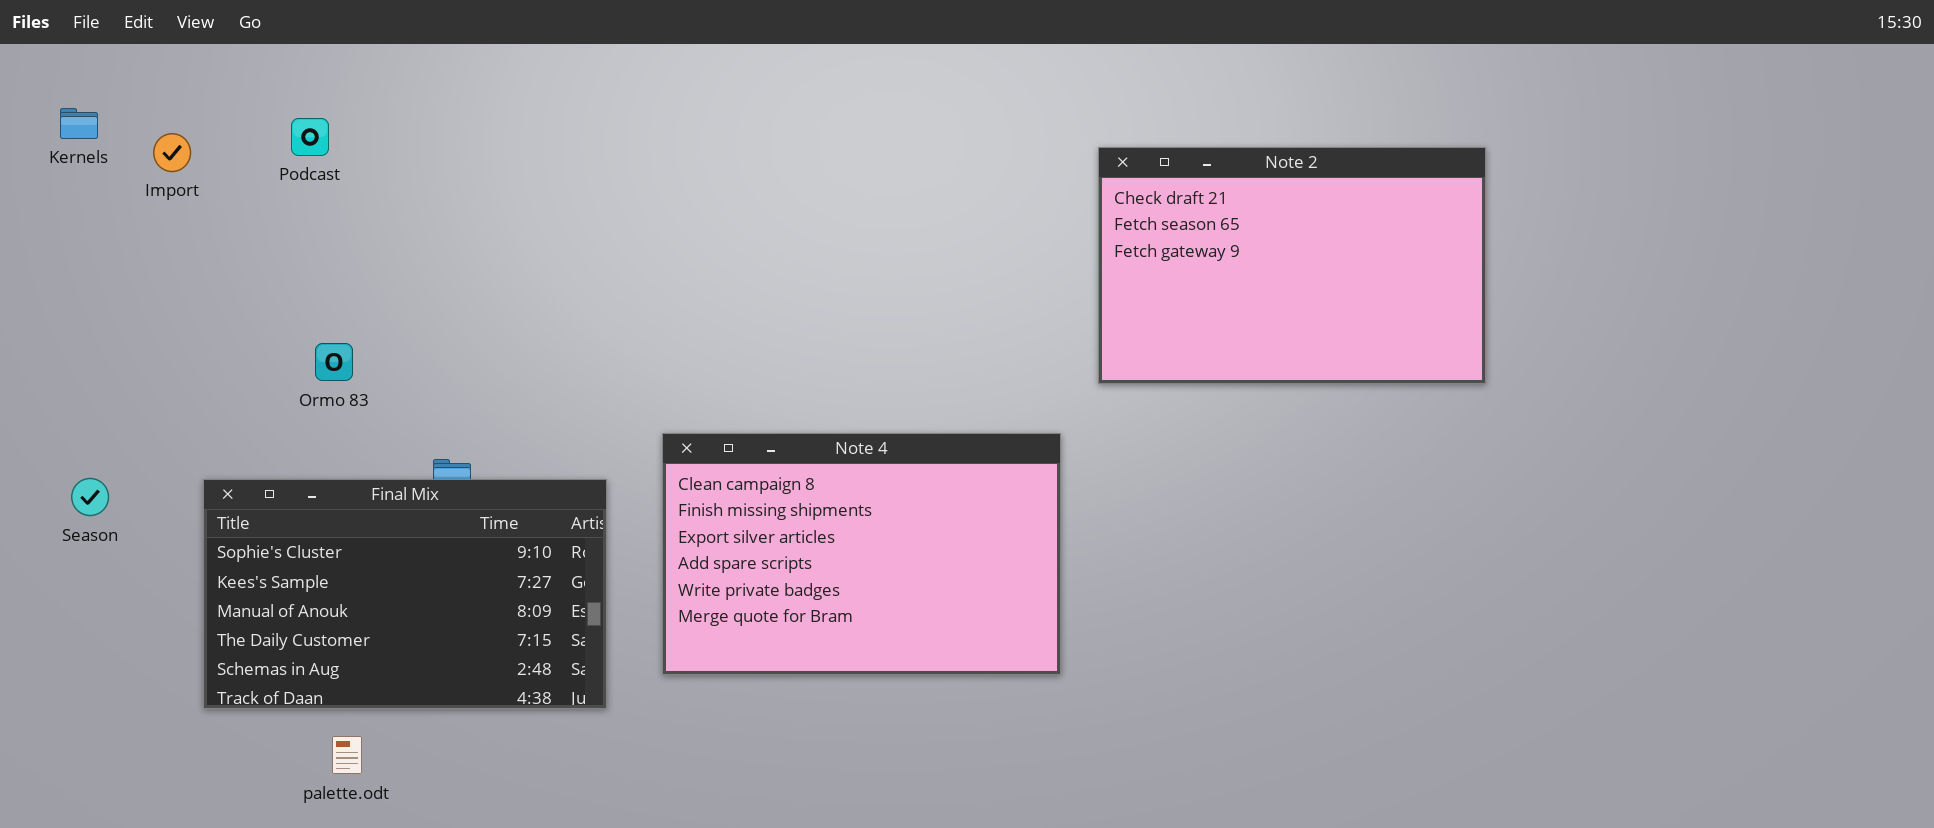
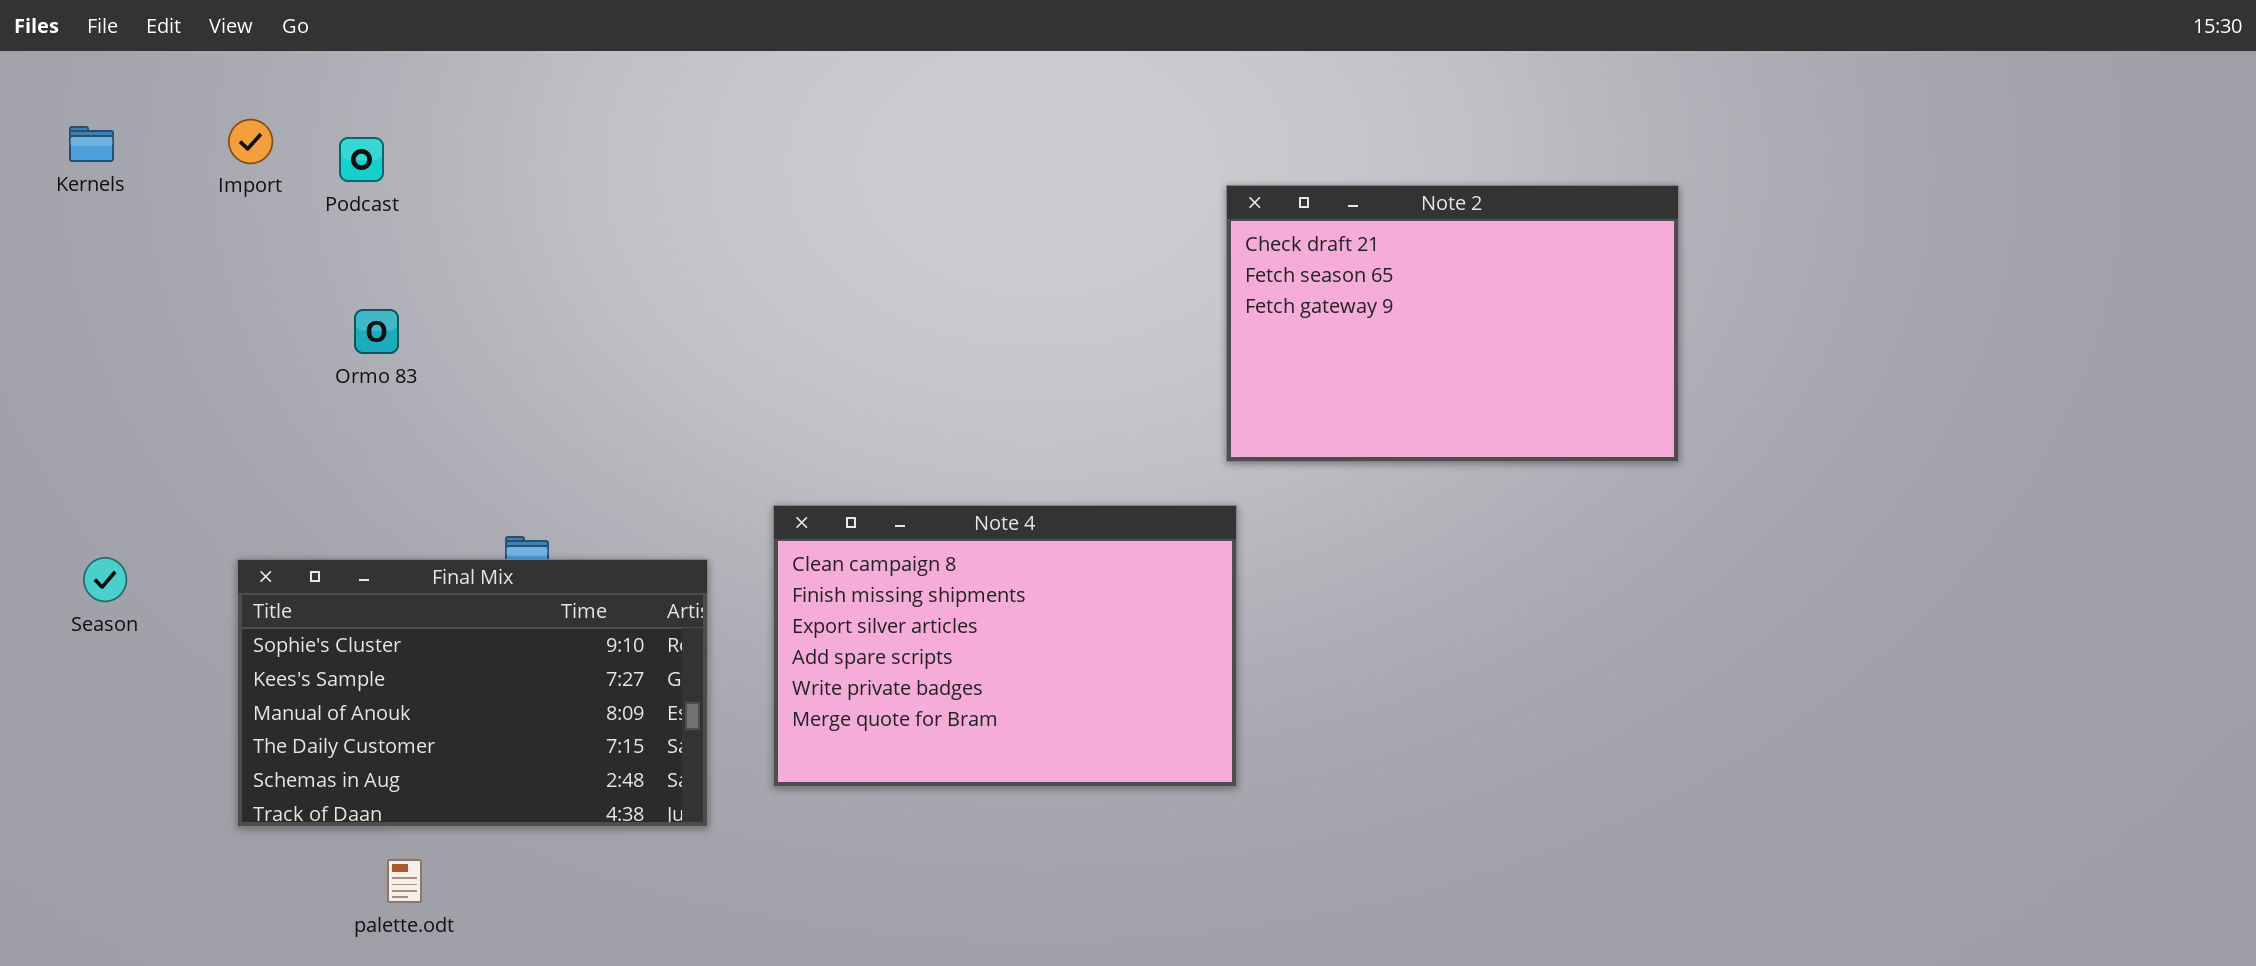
Import: [153,133,191,172] -> [228,119,273,164], moved
Note 2: [1098,147,1486,384] -> [1226,185,1679,462], moved
Ormo 83: [315,343,353,381] -> [354,309,399,354], moved

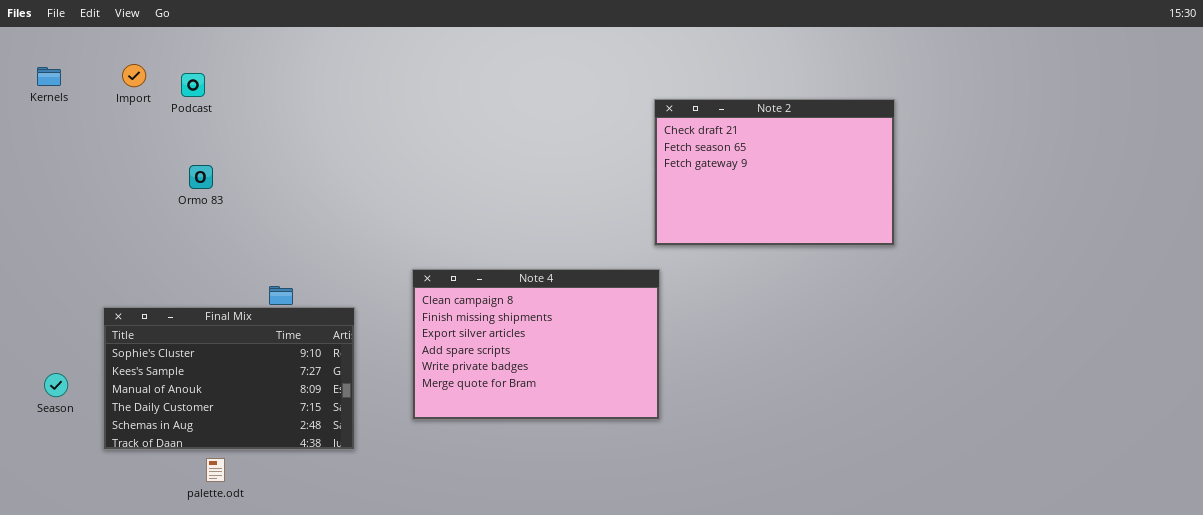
Season: [83,557,127,602] -> [44,373,68,397], moved
Final Mix: [237,559,708,827] -> [103,307,355,450], moved

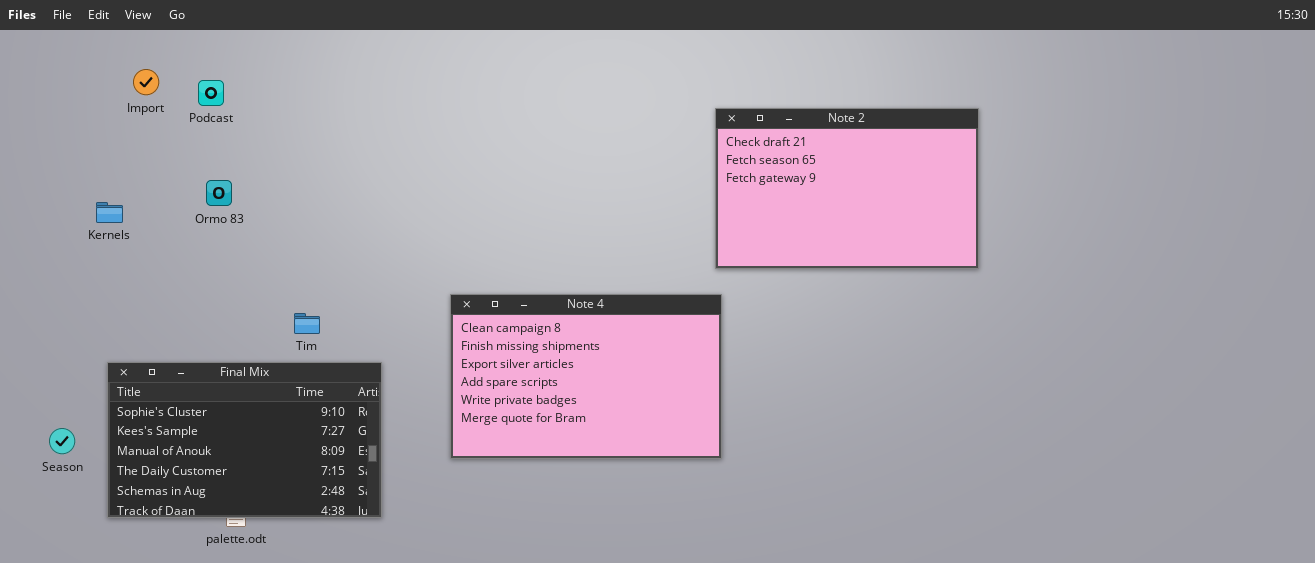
Kernels: [37,67,61,86] -> [96,202,123,223], moved
Final Mix: [103,307,355,450] -> [107,362,382,518], moved
Season: [44,373,68,397] -> [49,428,75,454], moved

